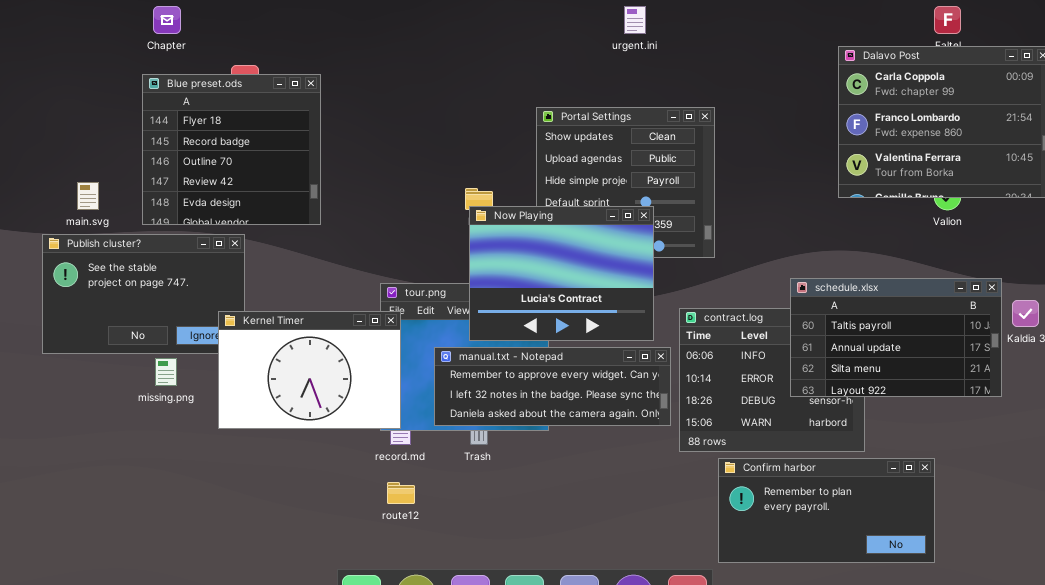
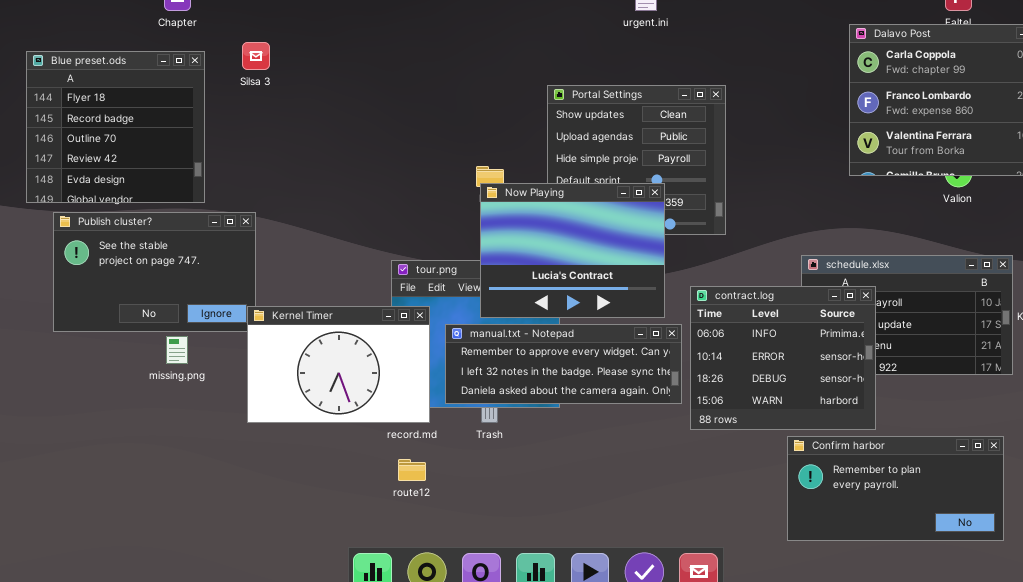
Blue preset.ods: [142,74,321,225] -> [26,51,205,203], moved
contract.log: [679,308,865,452] -> [690,286,876,430], raised
Kernel Timer: [218,311,401,429] -> [247,306,430,423], moved
Confirm harbor: [718,458,935,563] -> [787,436,1004,541], moved

